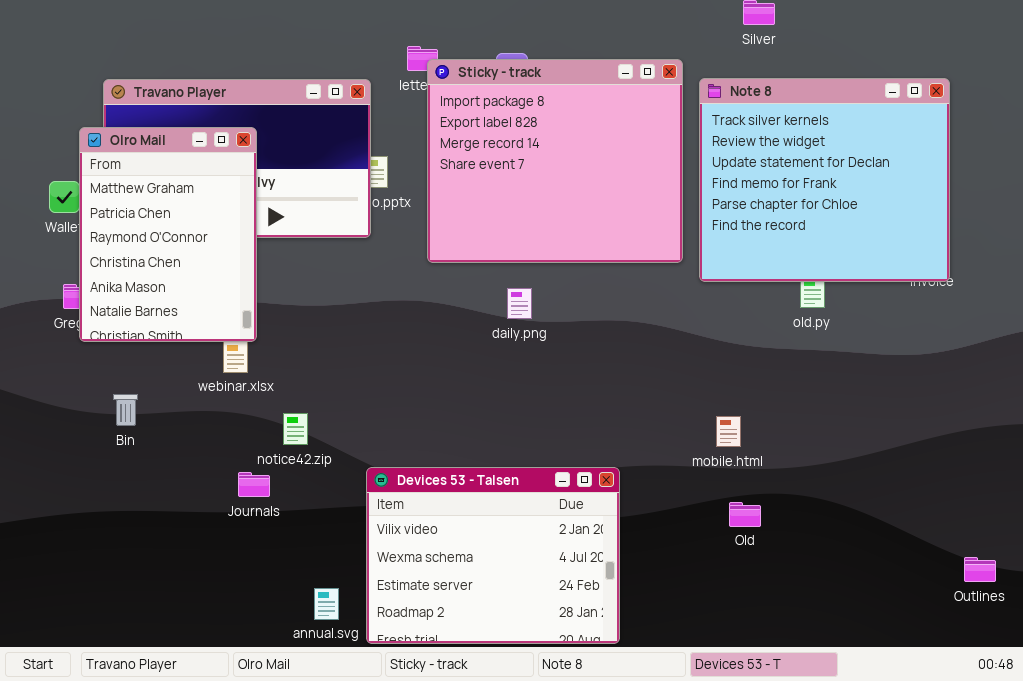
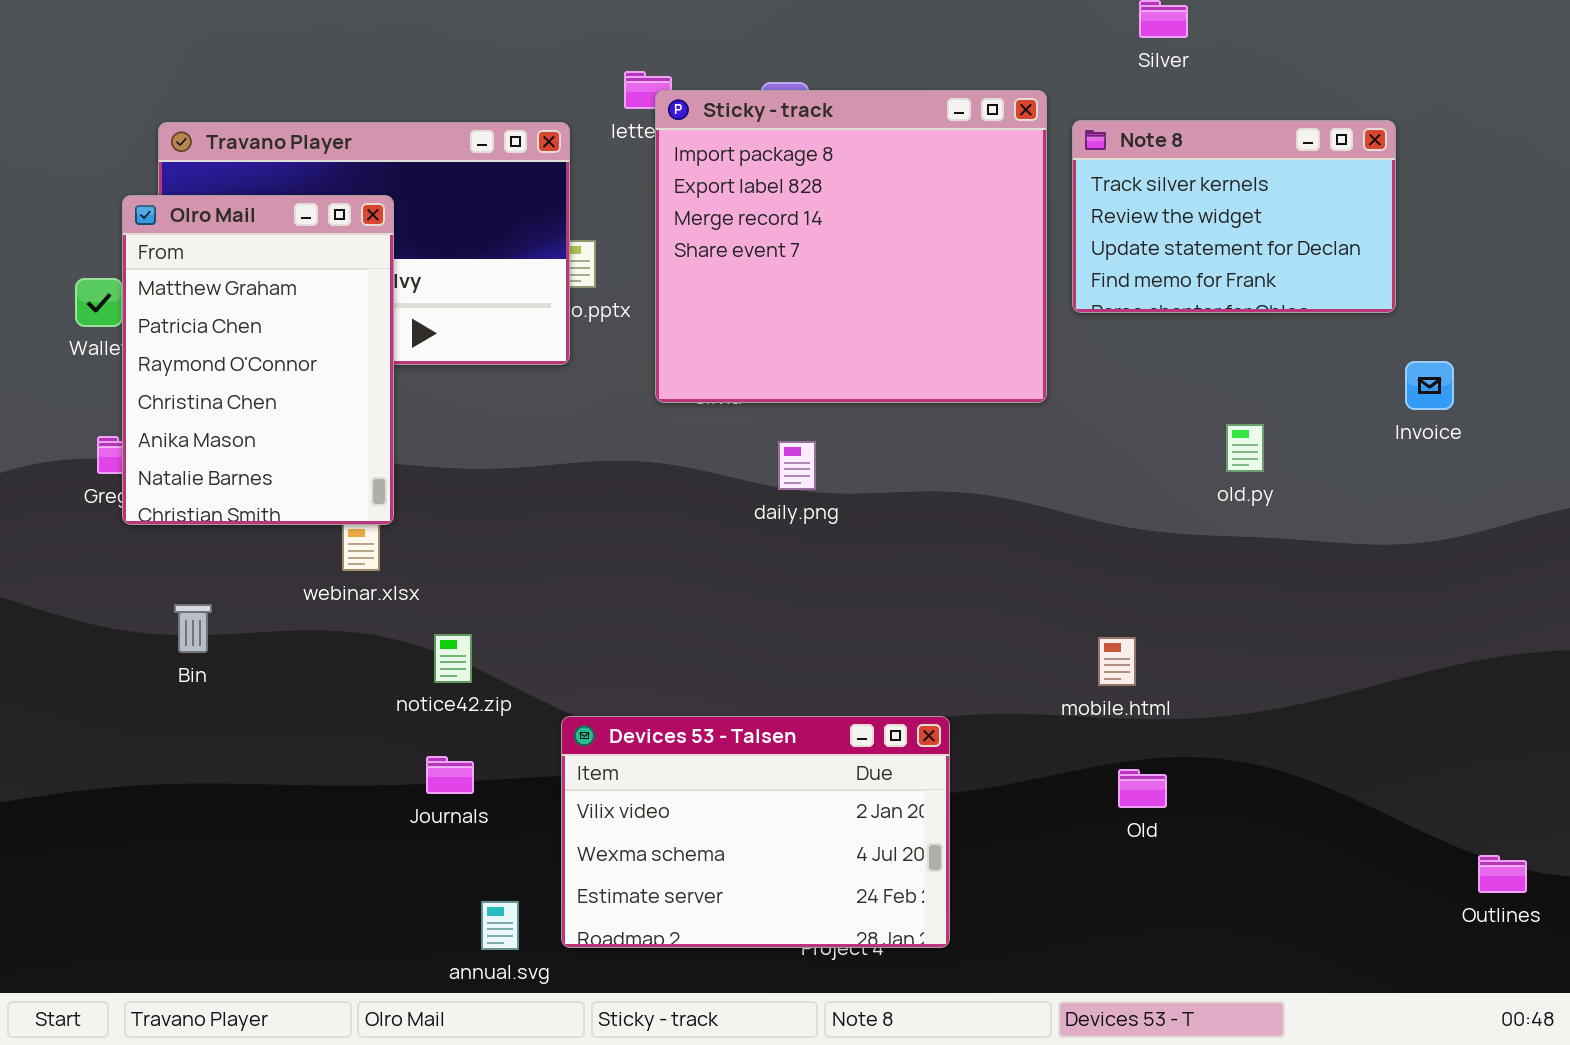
Note 8: [699,78,950,282] -> [1072,120,1396,313], resized
Devices 53 - Talsen: [366,467,620,644] -> [561,716,950,948], resized
Journals: [238,472,270,497] -> [426,756,474,794], moved

